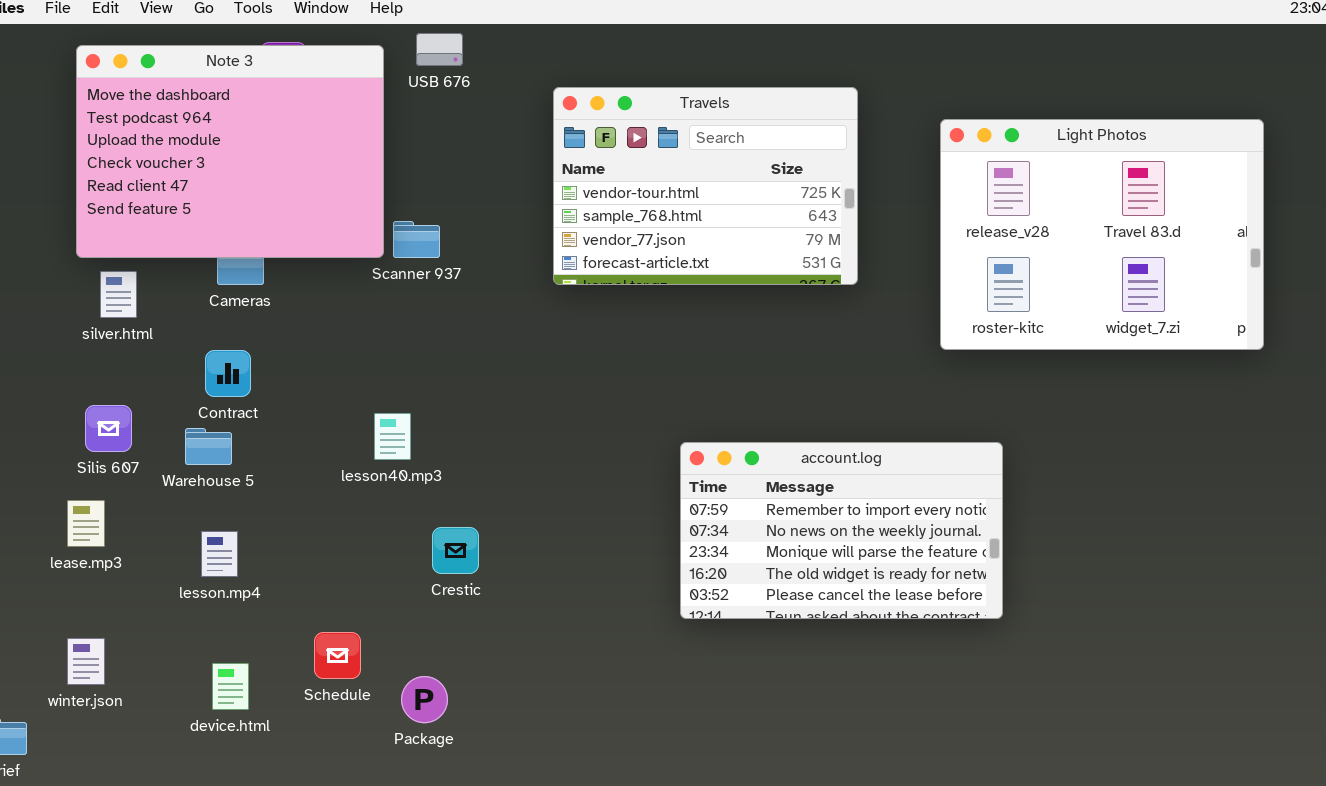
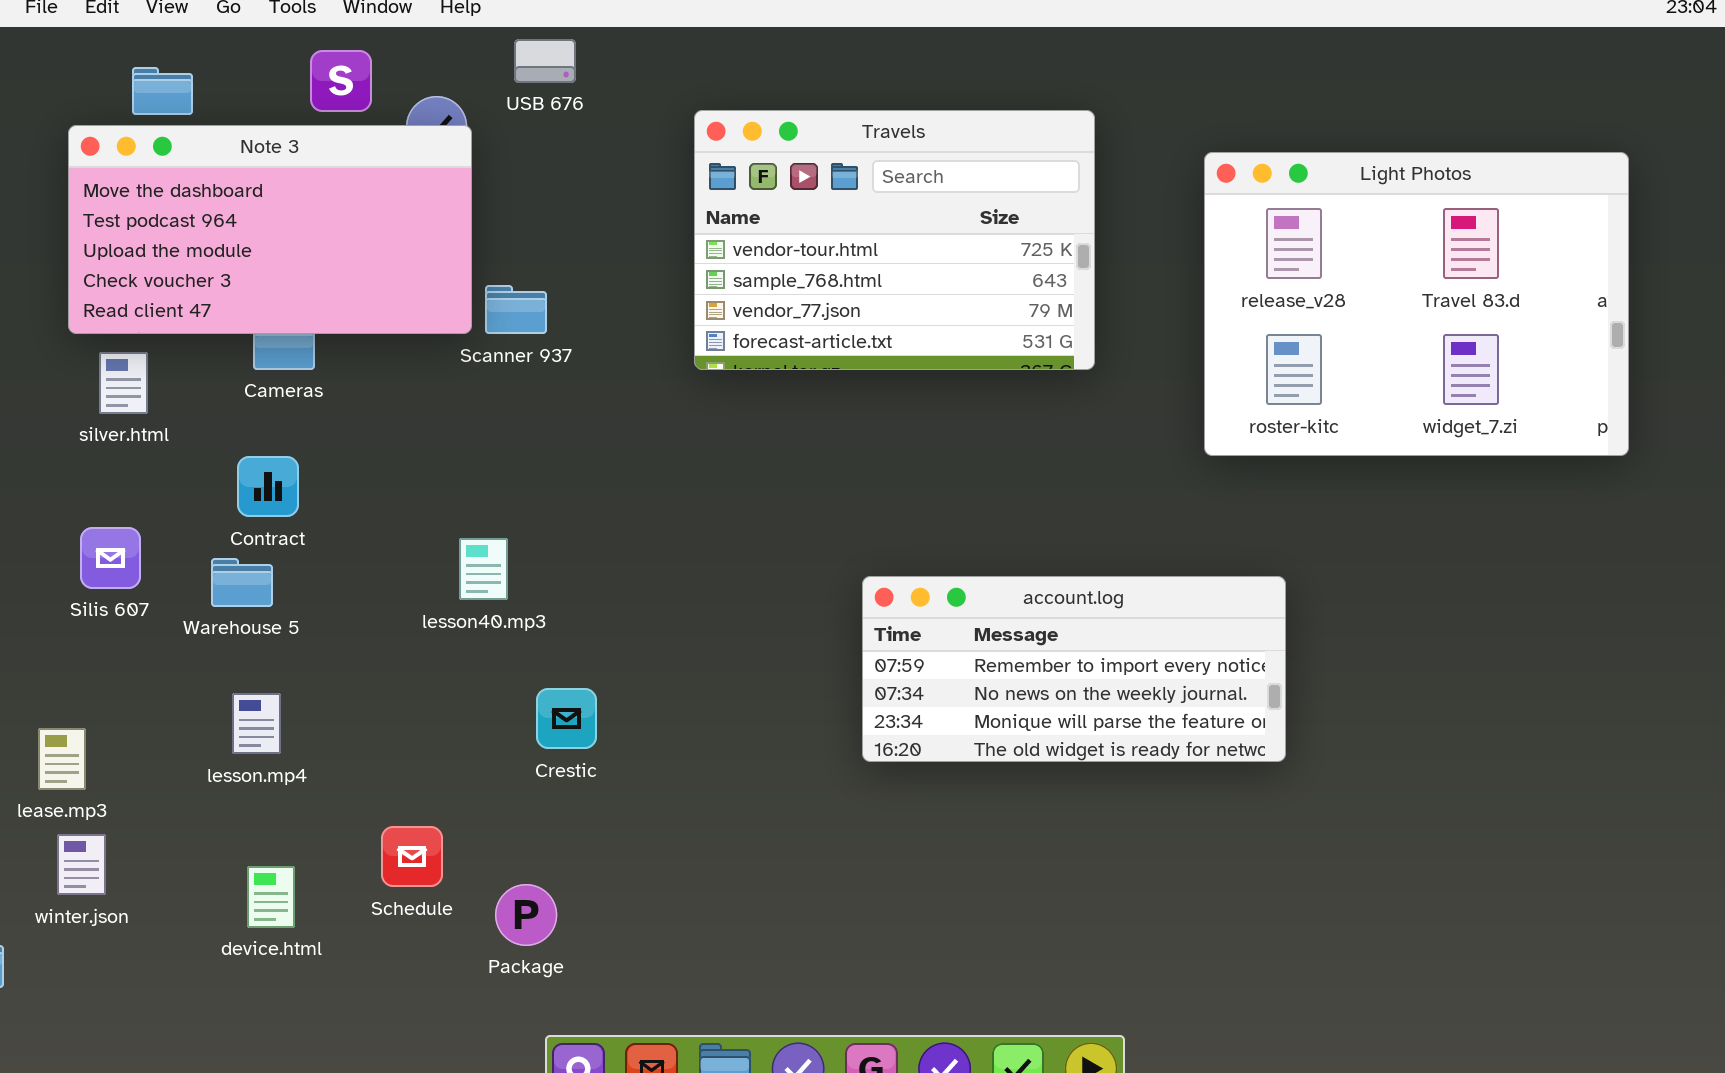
Note 3: [76,45,384,258] -> [68,125,472,334], resized
account.log: [680,442,1003,619] -> [862,576,1286,762], resized
lease.mp3: [67,500,105,547] -> [38,728,86,790], moved

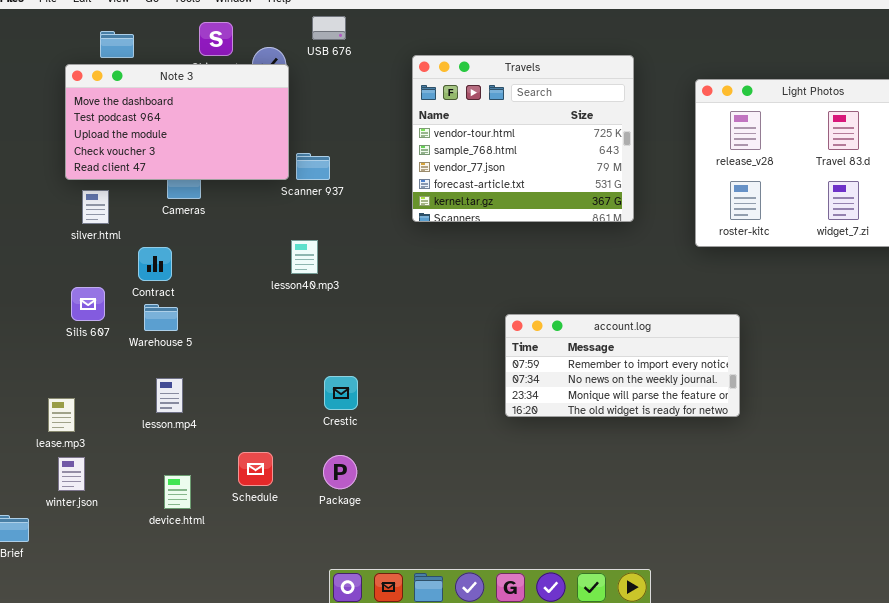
Travels: [694,110,1095,370] -> [412,55,634,222], resized
Contract: [237,456,299,517] -> [138,247,172,281], moved
lesson40.mp3: [459,538,508,600] -> [291,240,318,274], moved
Package: [495,884,557,946] -> [323,455,357,489], moved

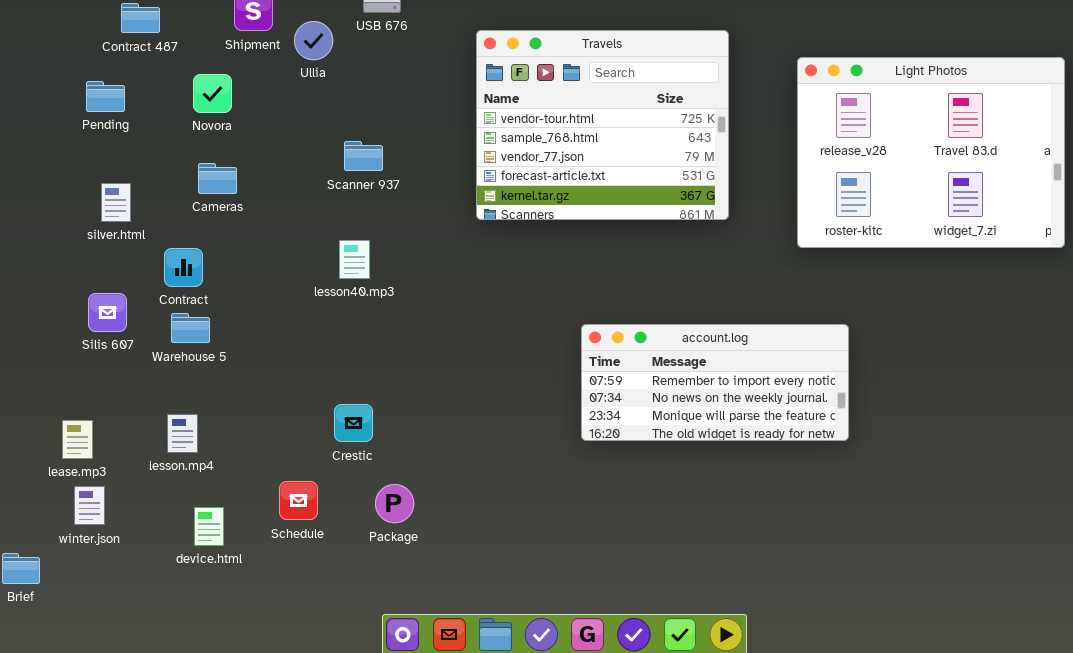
Note 3: [65,64,289,180] -> none, closed
Crestic: [324,376,358,410] -> [334,404,373,442], moved
lesson.mp4: [156,378,183,413] -> [167,414,198,453], moved

